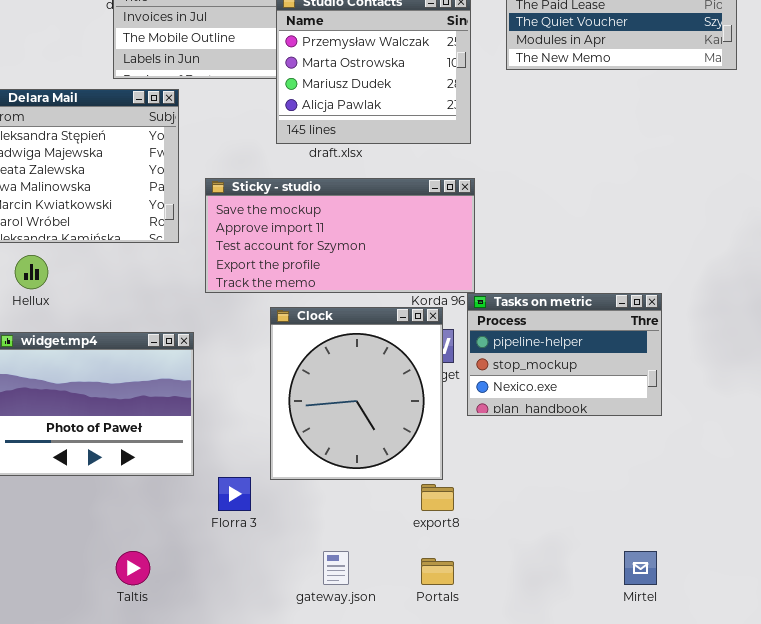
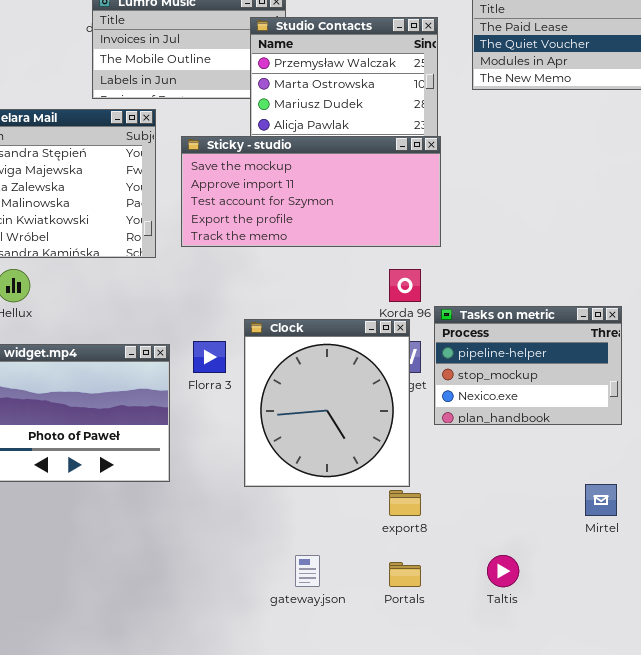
Sticky - studio: [205,178,475,293] -> [181,136,441,247], moved
Florra 3: [218,477,251,511] -> [193,341,226,373], moved
Taltis: [116,551,150,585] -> [487,555,519,587], moved
Mirtel: [624,551,657,585] -> [585,484,617,516], moved

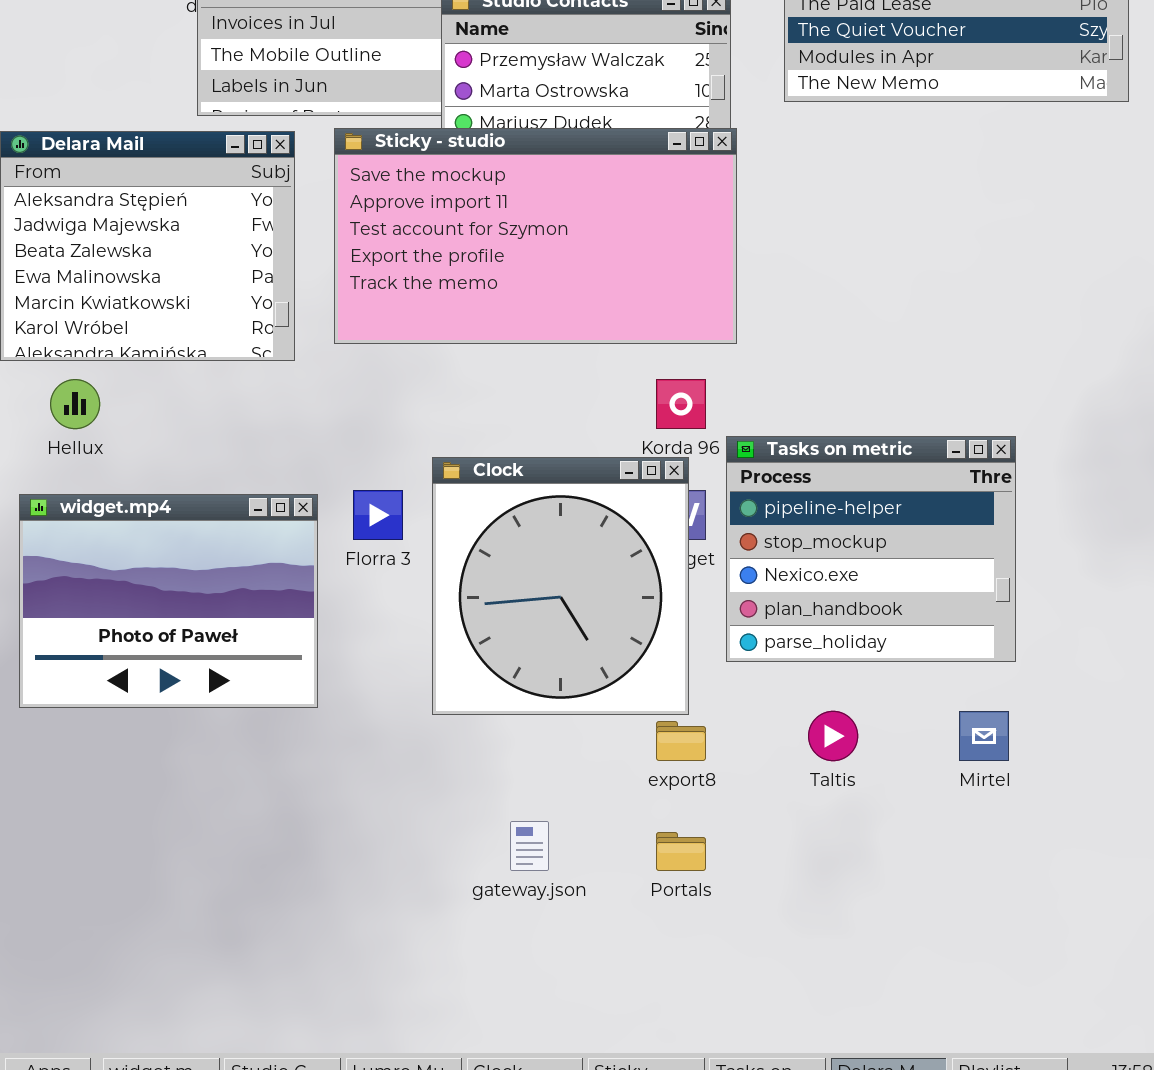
Sticky - studio: [181,136,441,247] -> [334,128,737,344], resized
Tasks on metric: [434,306,622,425] -> [726,436,1016,662], resized
Taltis: [487,555,519,587] -> [808,711,858,761], moved

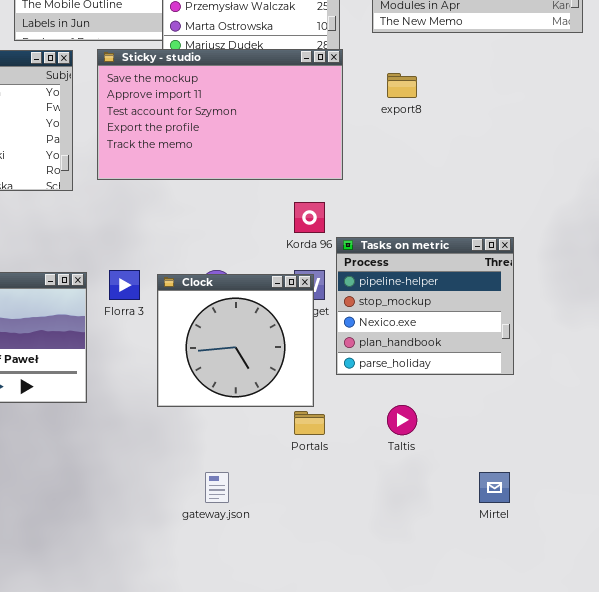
Clock: [432,457,689,715] -> [157,274,314,407], resized
Mirtel: [959,711,1009,761] -> [479,472,510,503], moved
export8: [656,721,706,761] -> [387,73,417,98], moved
Portals: [656,832,706,871] -> [294,411,325,435], moved

